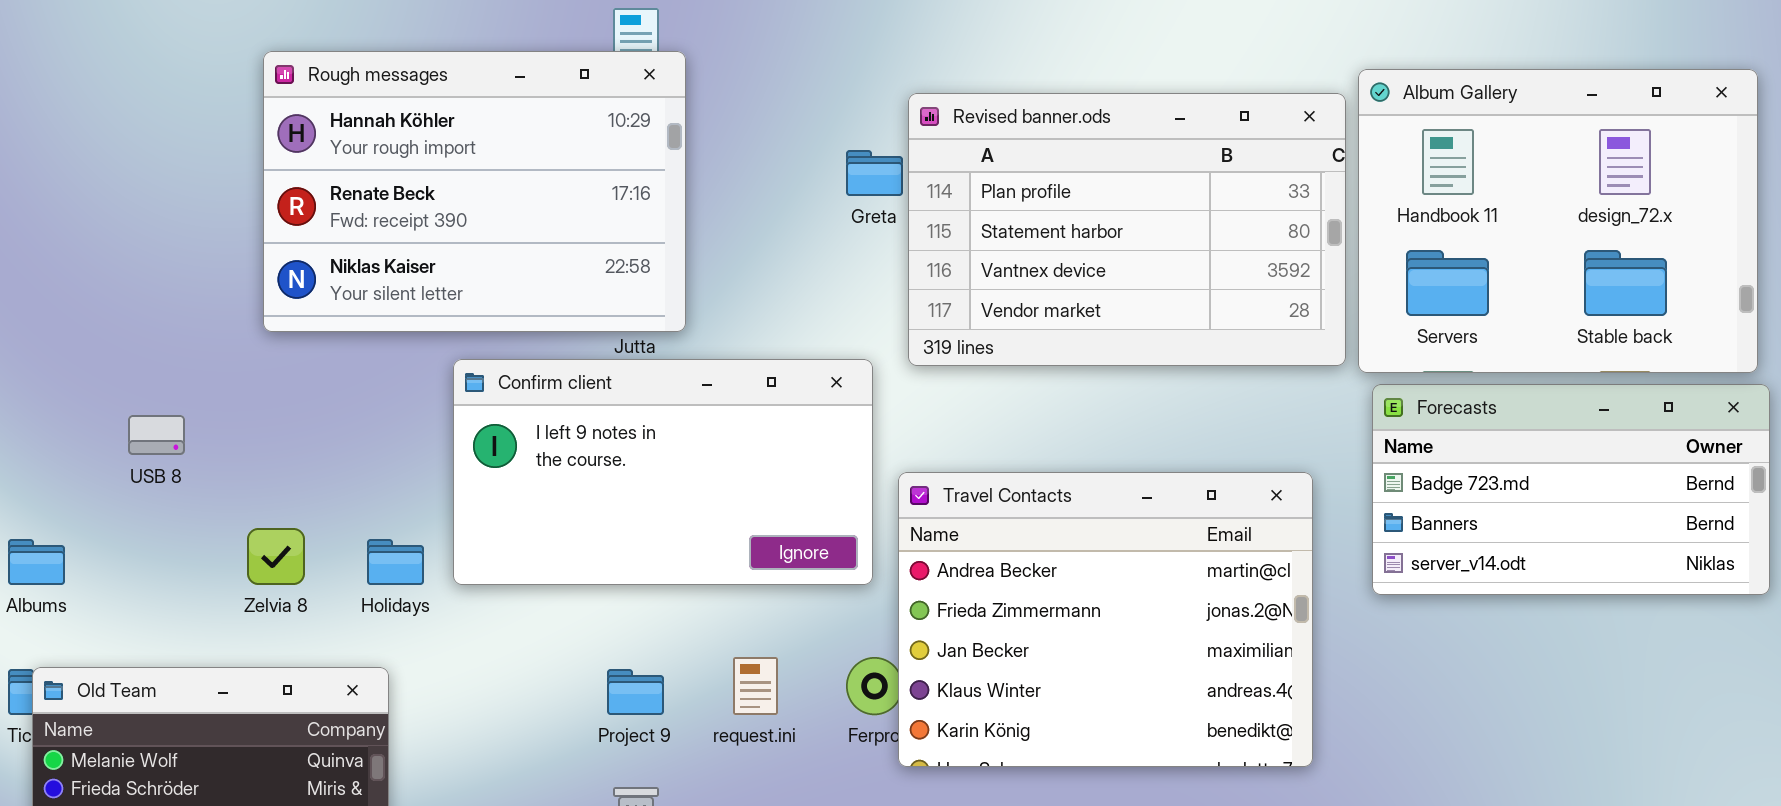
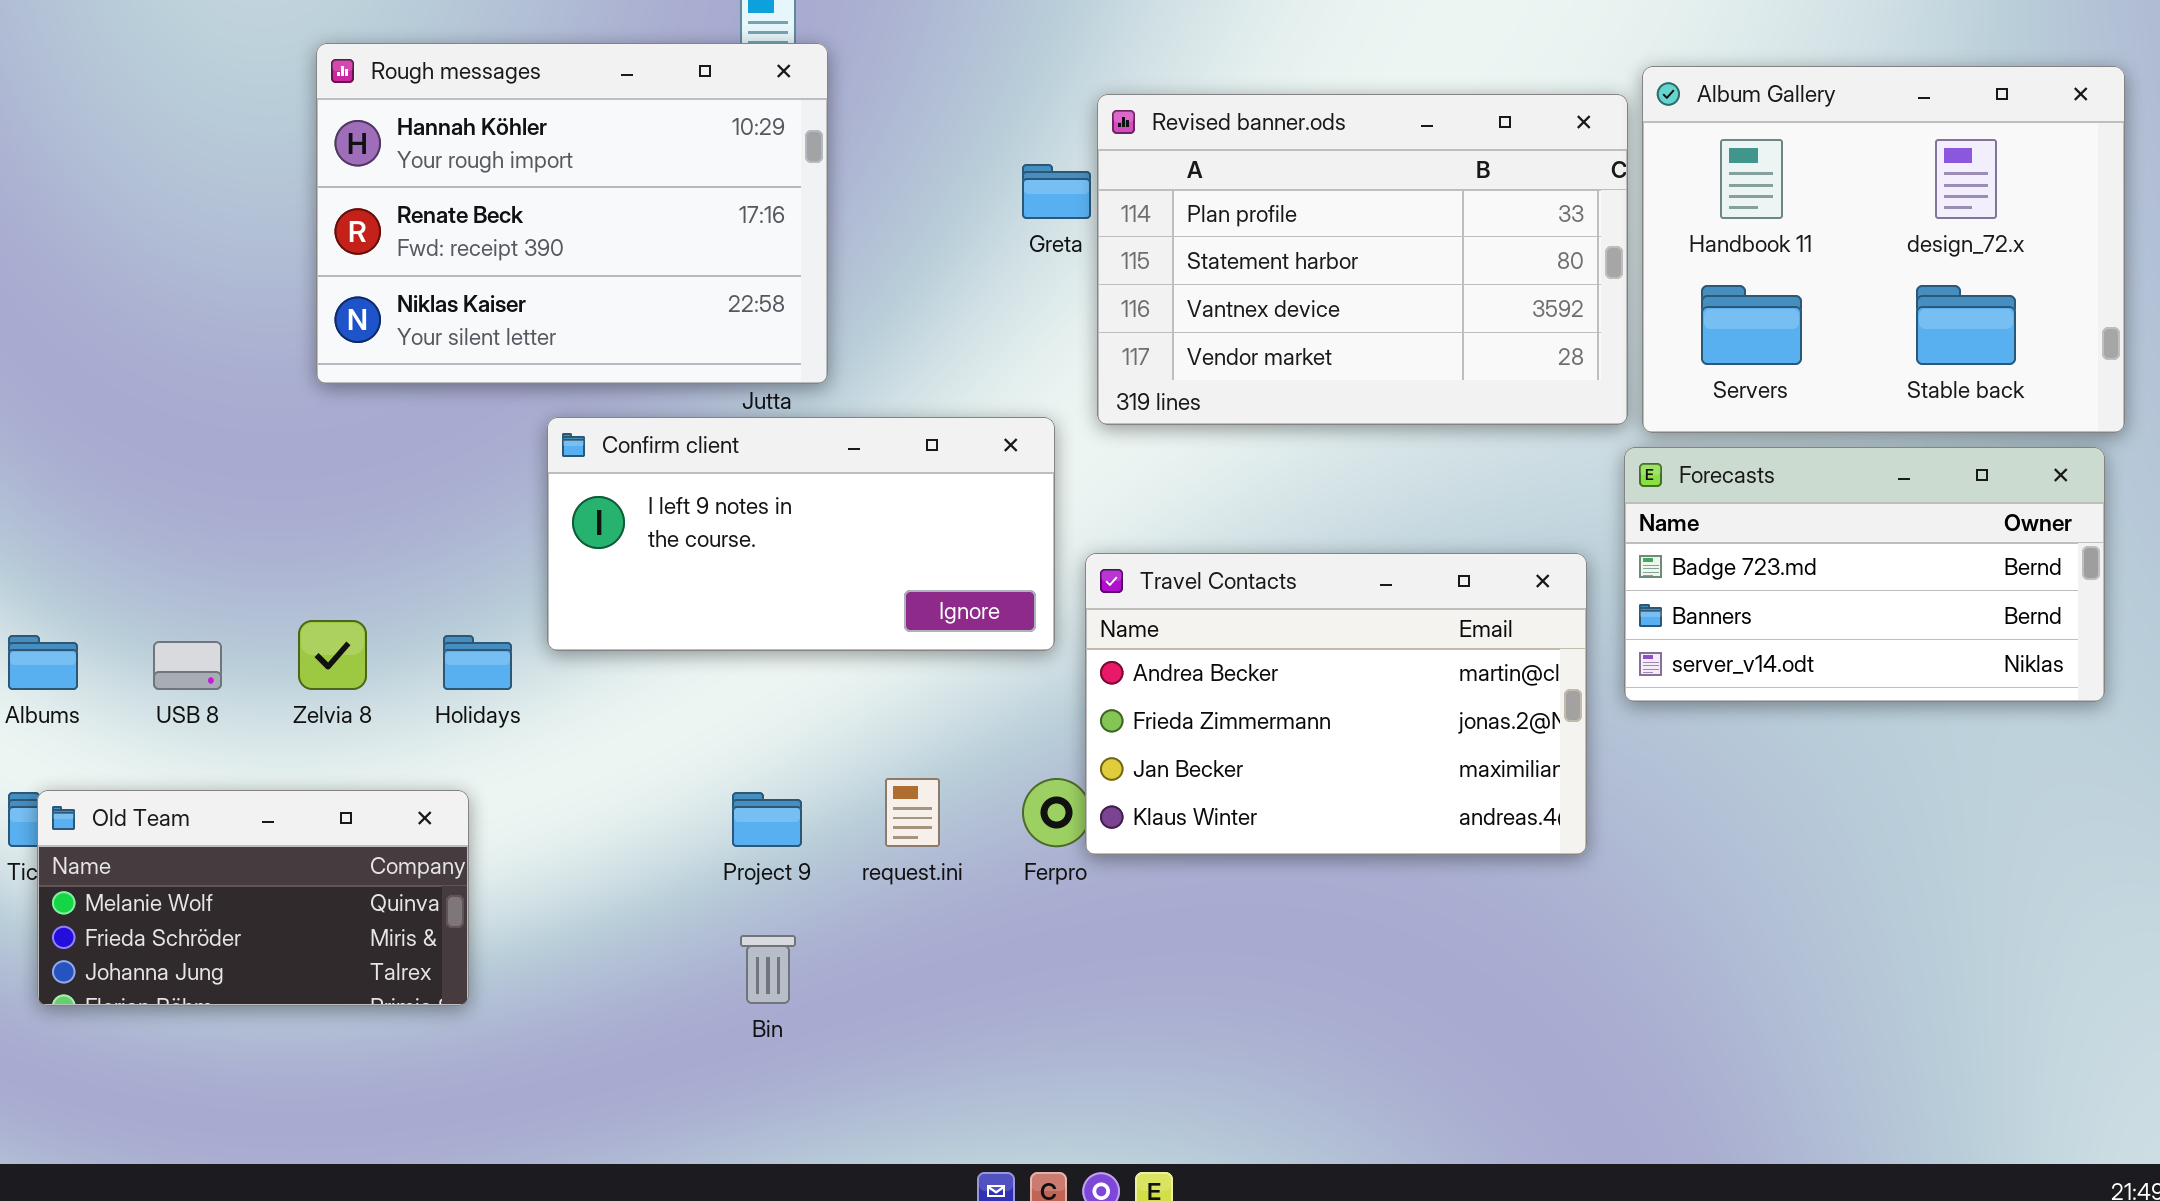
Confirm client: [453,359,873,585] -> [547,417,1055,651], resized
Forecasts: [1372,384,1770,595] -> [1624,447,2105,702], moved
USB 8: [128,415,185,455] -> [153,641,222,690], moved
Travel Contacts: [898,472,1313,767] -> [1085,553,1587,855], resized

